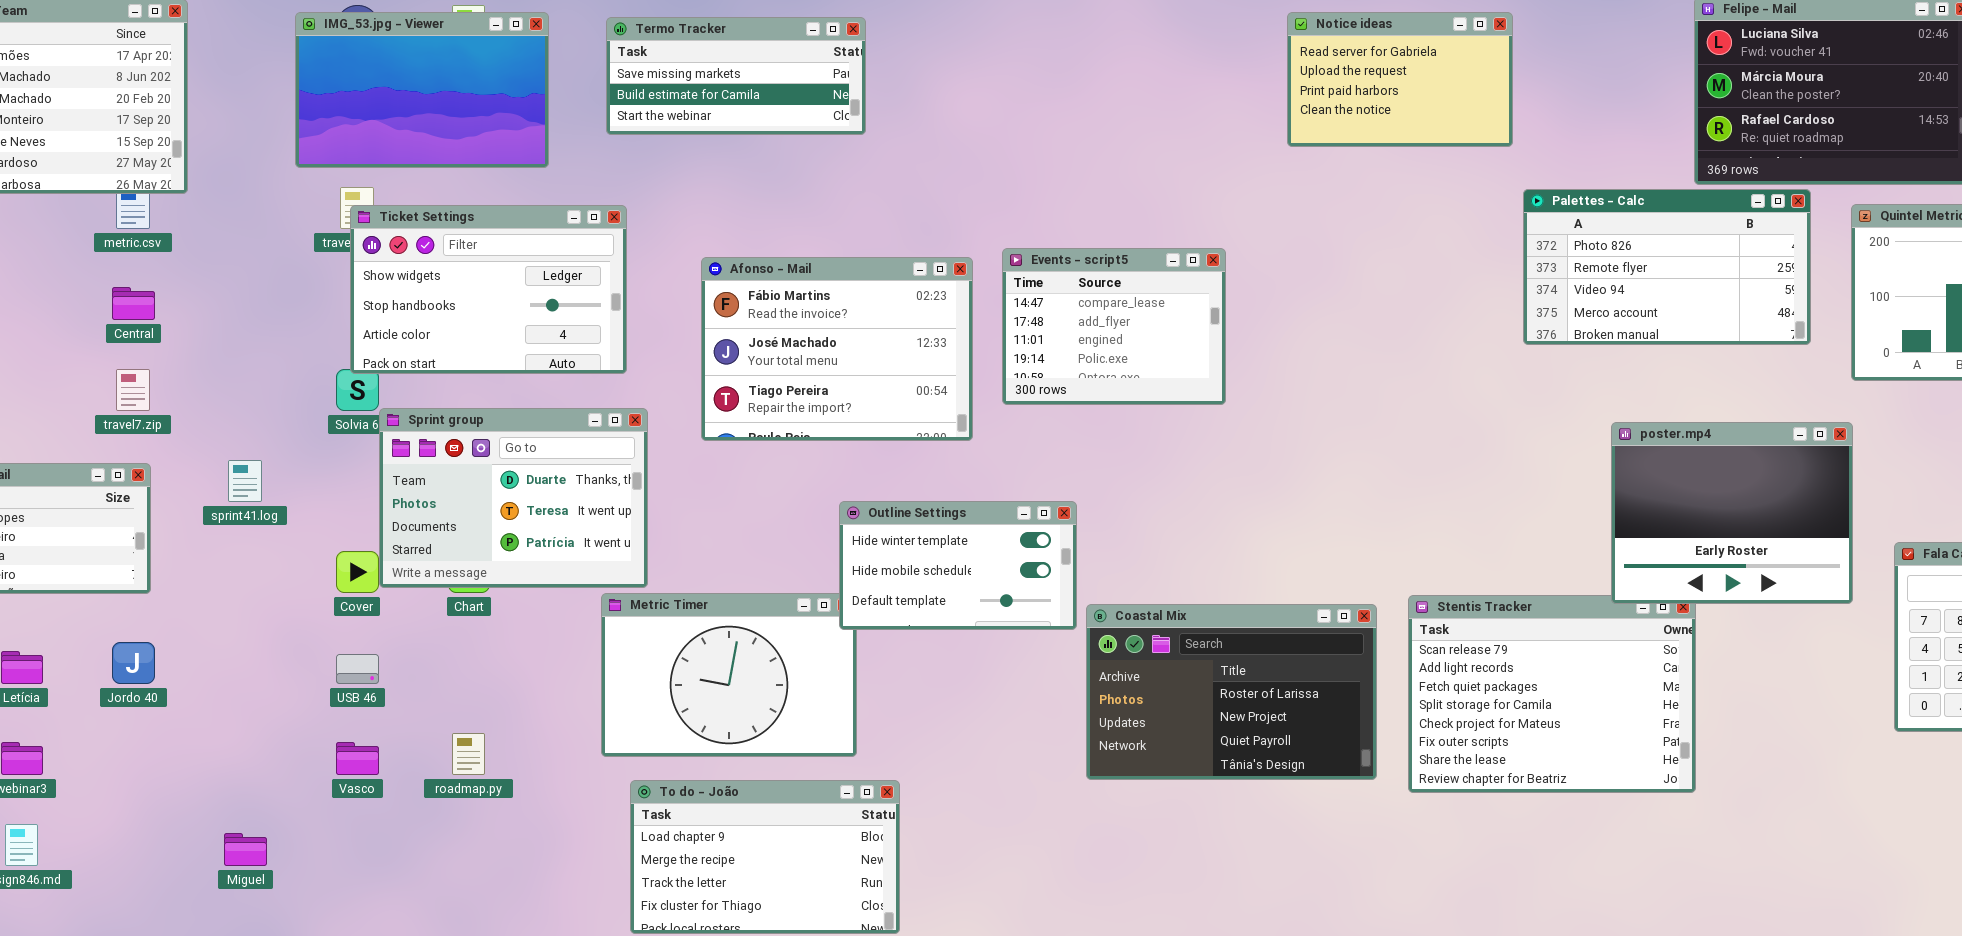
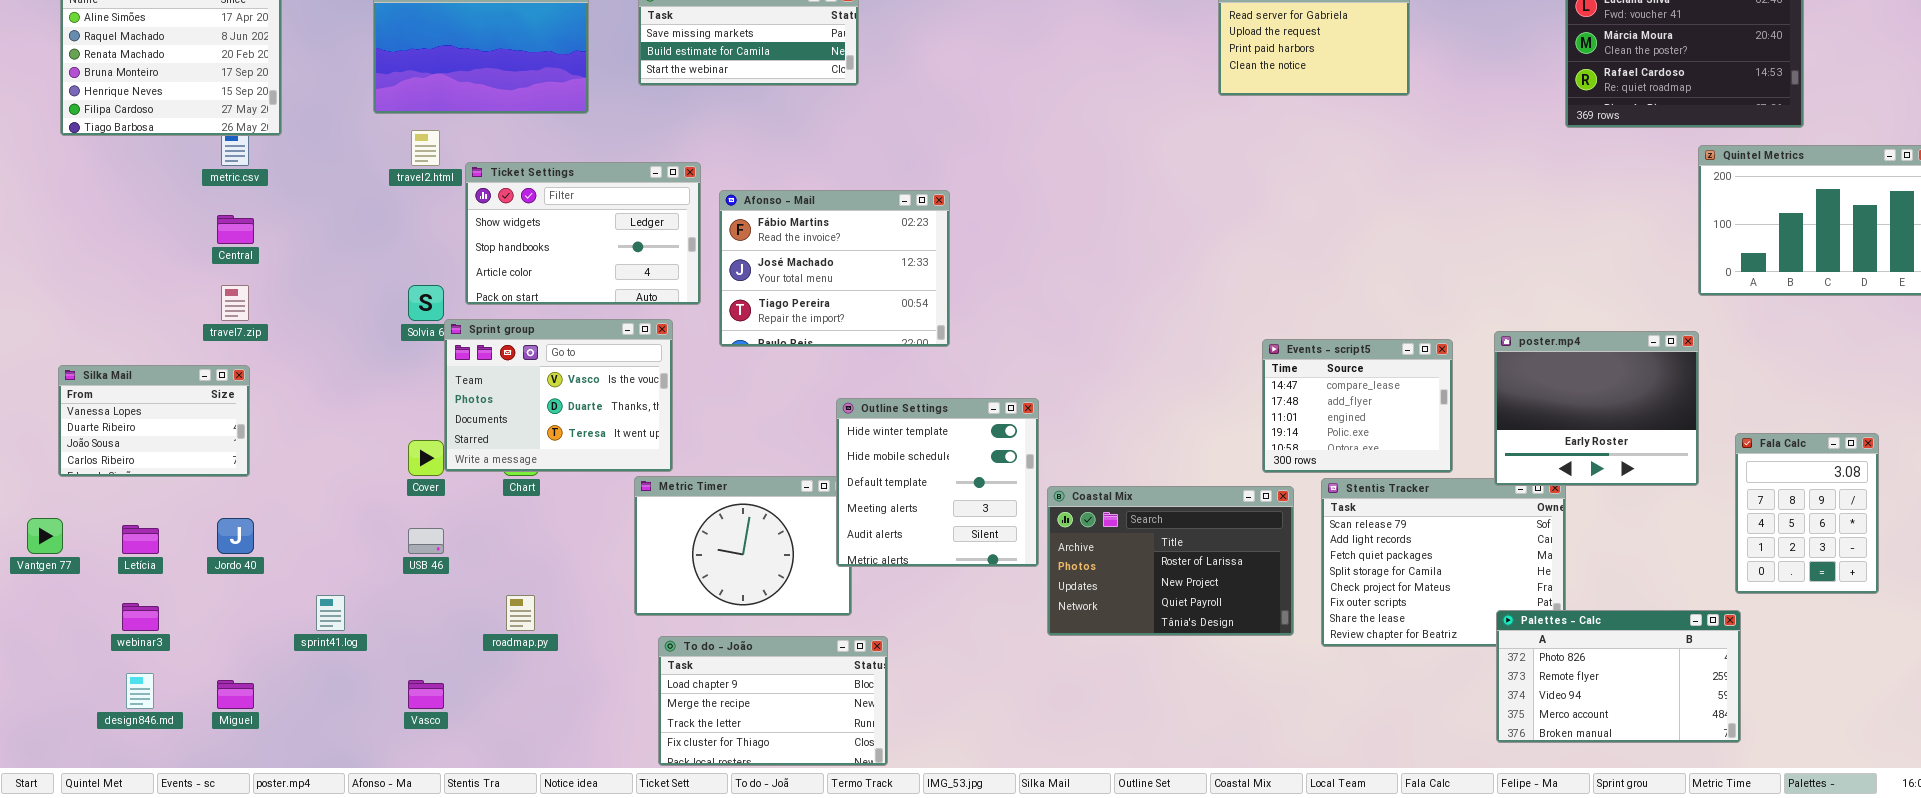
Palettes - Calc: [1523,189,1811,345] -> [1496,610,1741,743], moved
Ticket Settings: [350,205,627,374] -> [465,162,701,305], moved
Events - script5: [1002,248,1226,405] -> [1262,339,1453,473], moved
Sprint group: [379,408,648,588] -> [444,319,673,472], scrolled up 1 row
sprint41.log: [228,460,262,502] -> [316,595,345,631], moved
Outline Settings: [839,501,1077,630] -> [836,398,1039,567], resized
Vasco: [336,742,379,775] -> [408,680,444,709], moved
Miguel: [224,833,267,866] -> [217,680,254,709], moved

